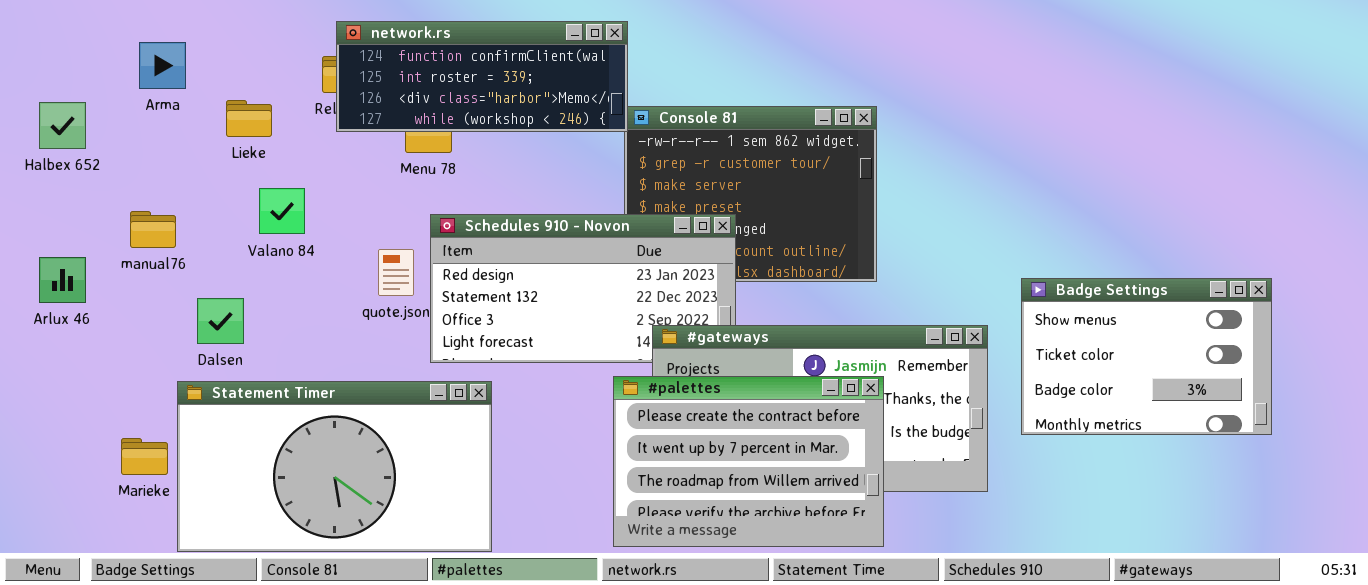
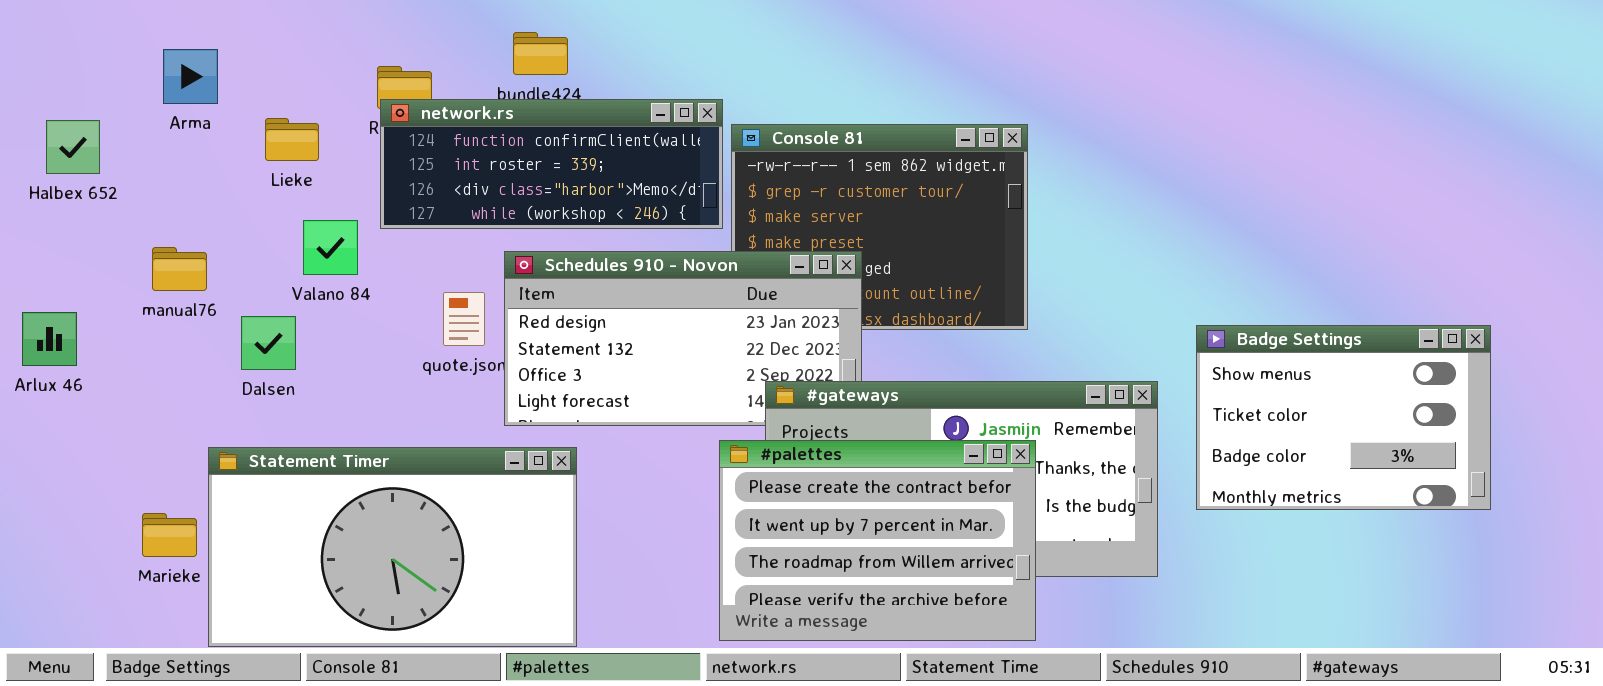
network.rs: [336,21,628,132] -> [380,99,723,229], moved
Arlux 46: [39,257,86,303] -> [22,312,77,366], moved
Dalsen: [197,298,244,344] -> [241,316,296,370], moved

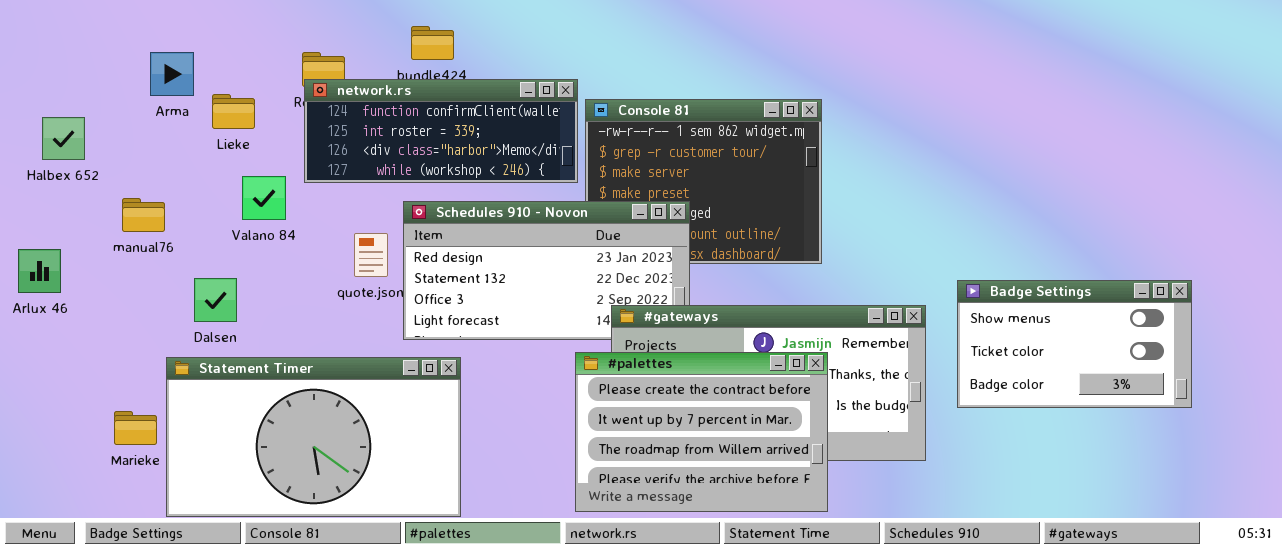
Arma: [163,49,218,104] -> [150,52,194,96], moved
Halbex 652: [46,120,100,174] -> [42,117,85,160], moved
Dalsen: [241,316,296,370] -> [194,278,237,322], moved
Badge Settings: [1196,325,1491,510] -> [957,280,1192,408], resized

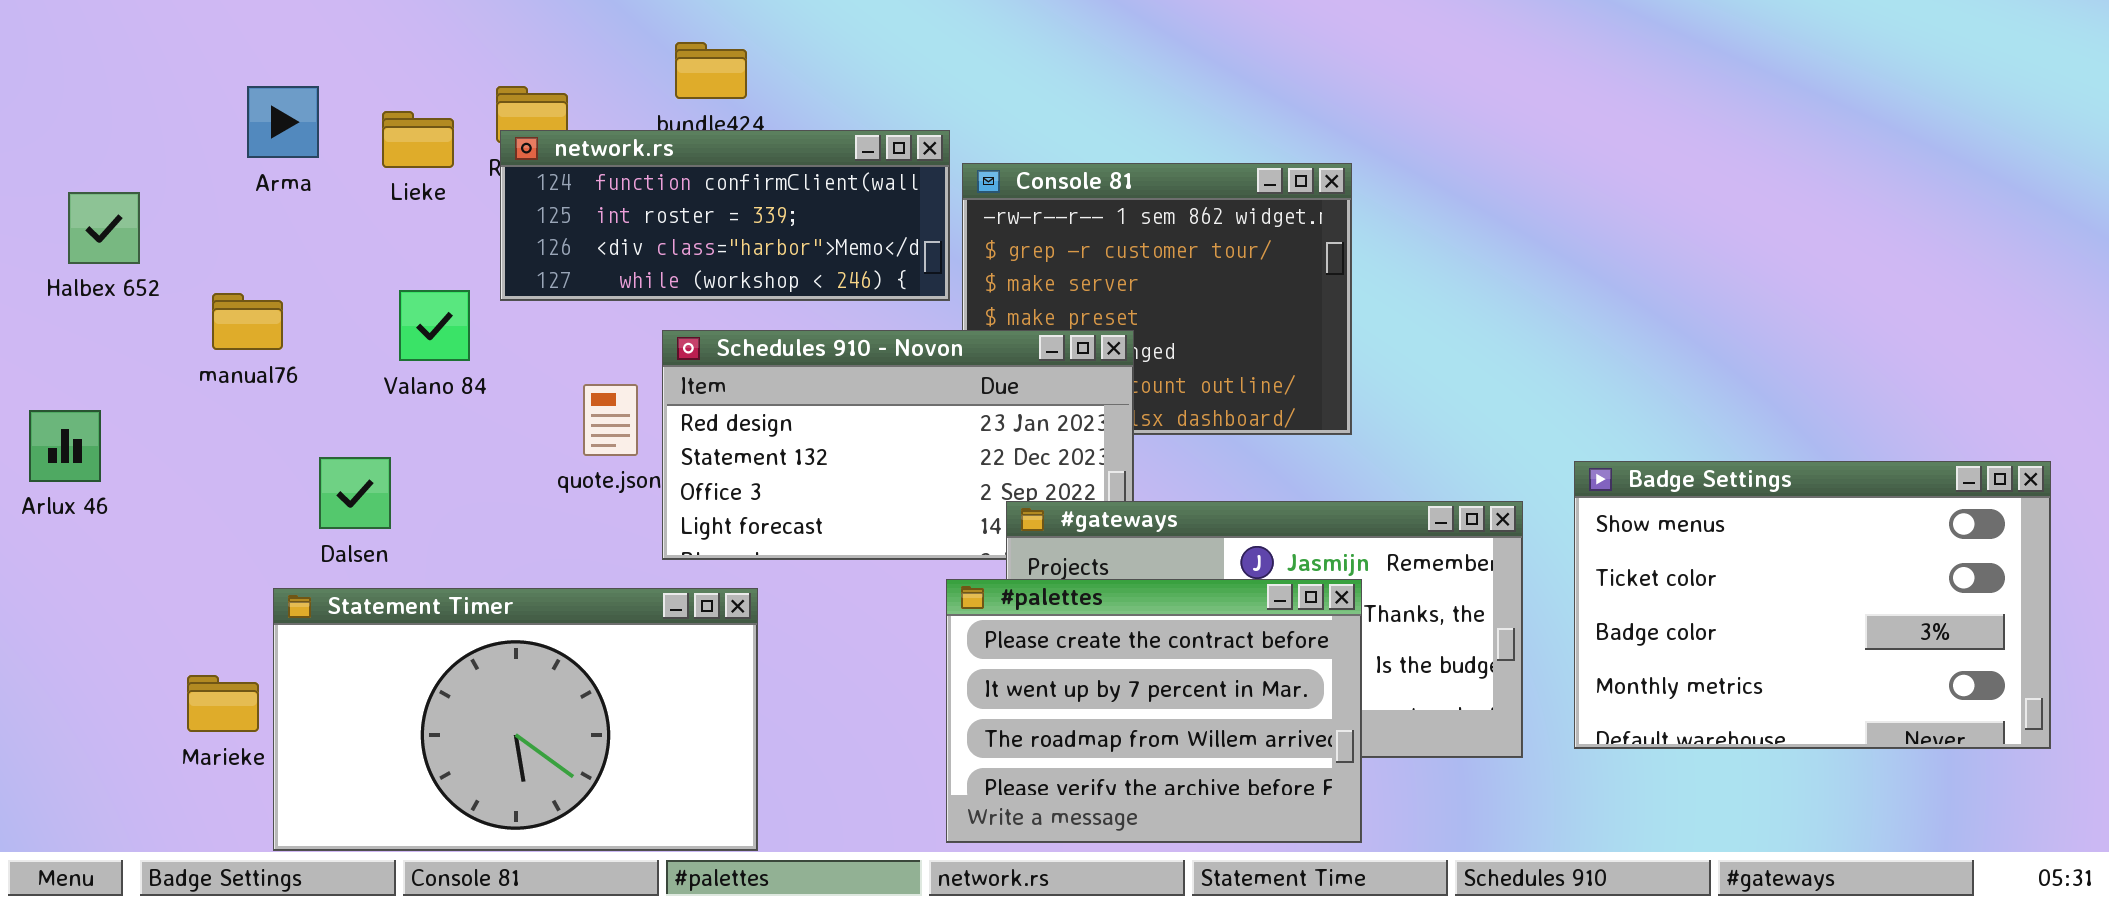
Lieke: [212,94,255,129] -> [382,111,454,168], moved
manual76: [122,198,165,232] -> [212,293,283,350], moved
Badge Settings: [957,280,1192,408] -> [1574,461,2051,749], resized

